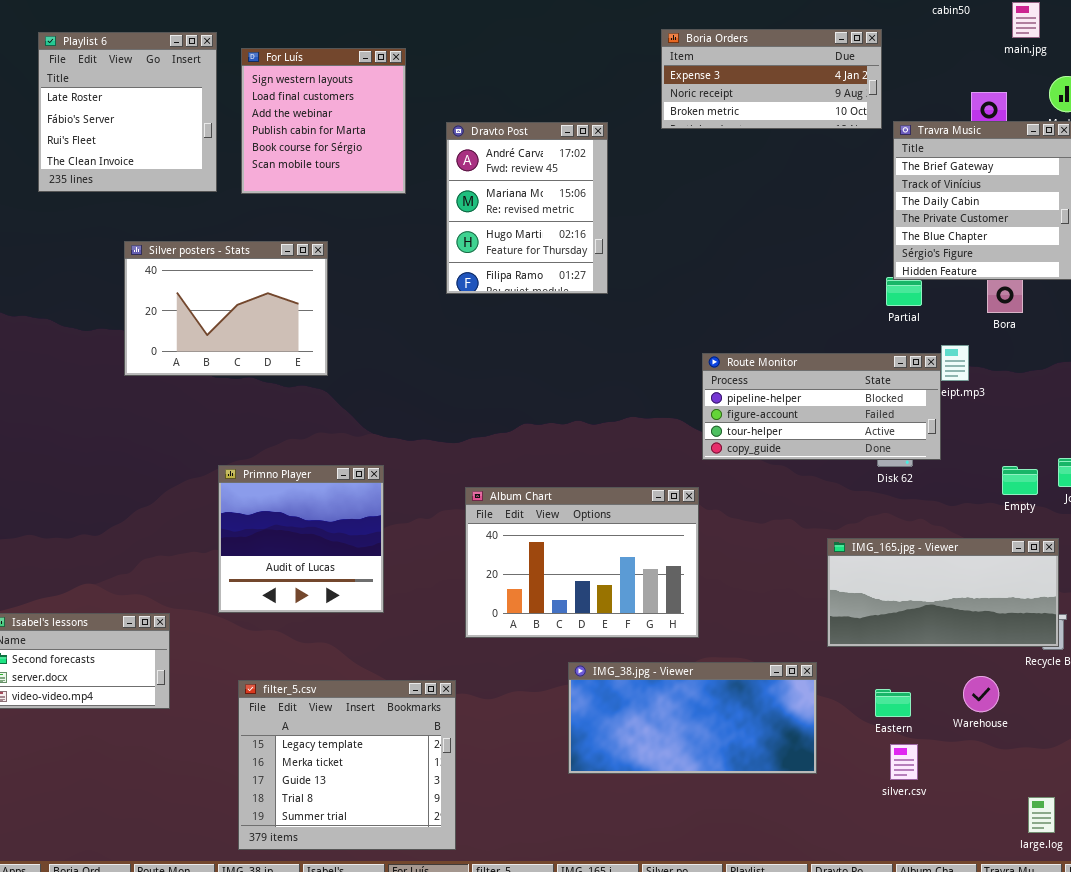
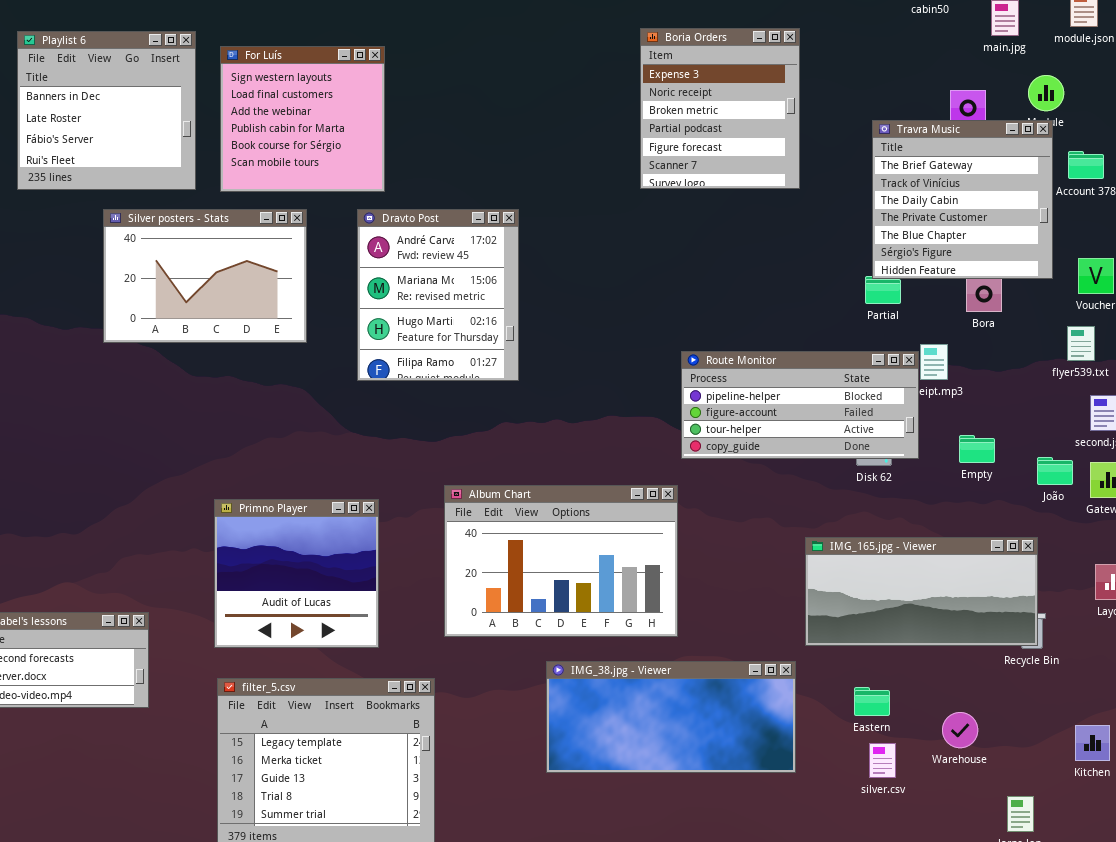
Boria Orders: [661,29,882,129] -> [640,28,800,189], resized
Playlist 6: [38,32,217,192] -> [17,31,196,190], scrolled up 1 row
Dravto Post: [446,122,608,294] -> [357,209,519,381], moved
Silver posters - Stats: [124,241,328,376] -> [103,209,307,343], moved
Primno Player: [218,465,384,613] -> [214,499,379,648], moved
Empty: [1002,466,1038,495] -> [959,435,995,463], moved
Warehouse: [963,676,999,712] -> [942,712,978,748], moved

